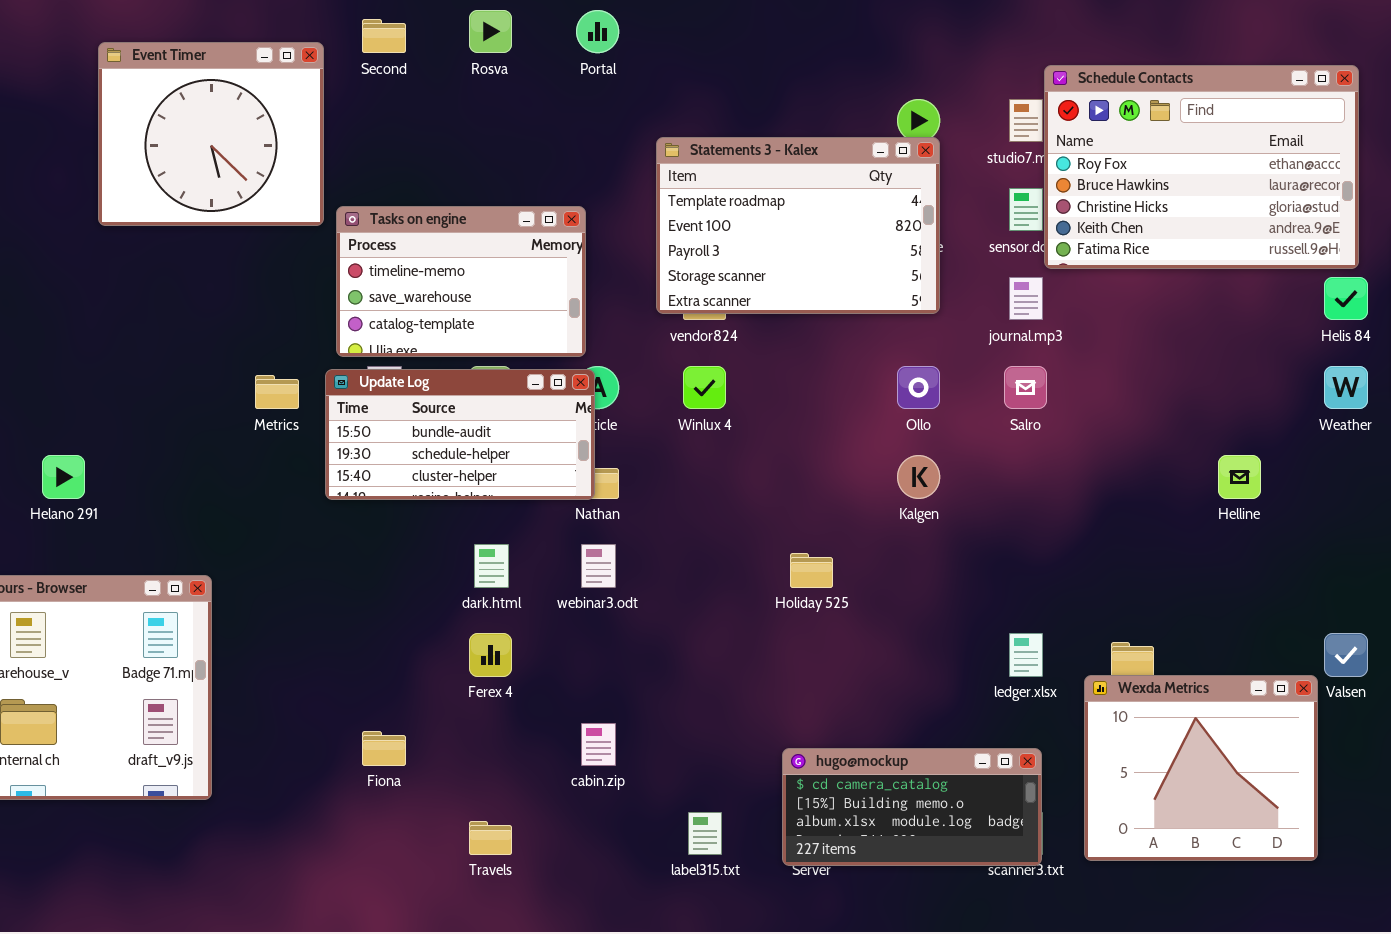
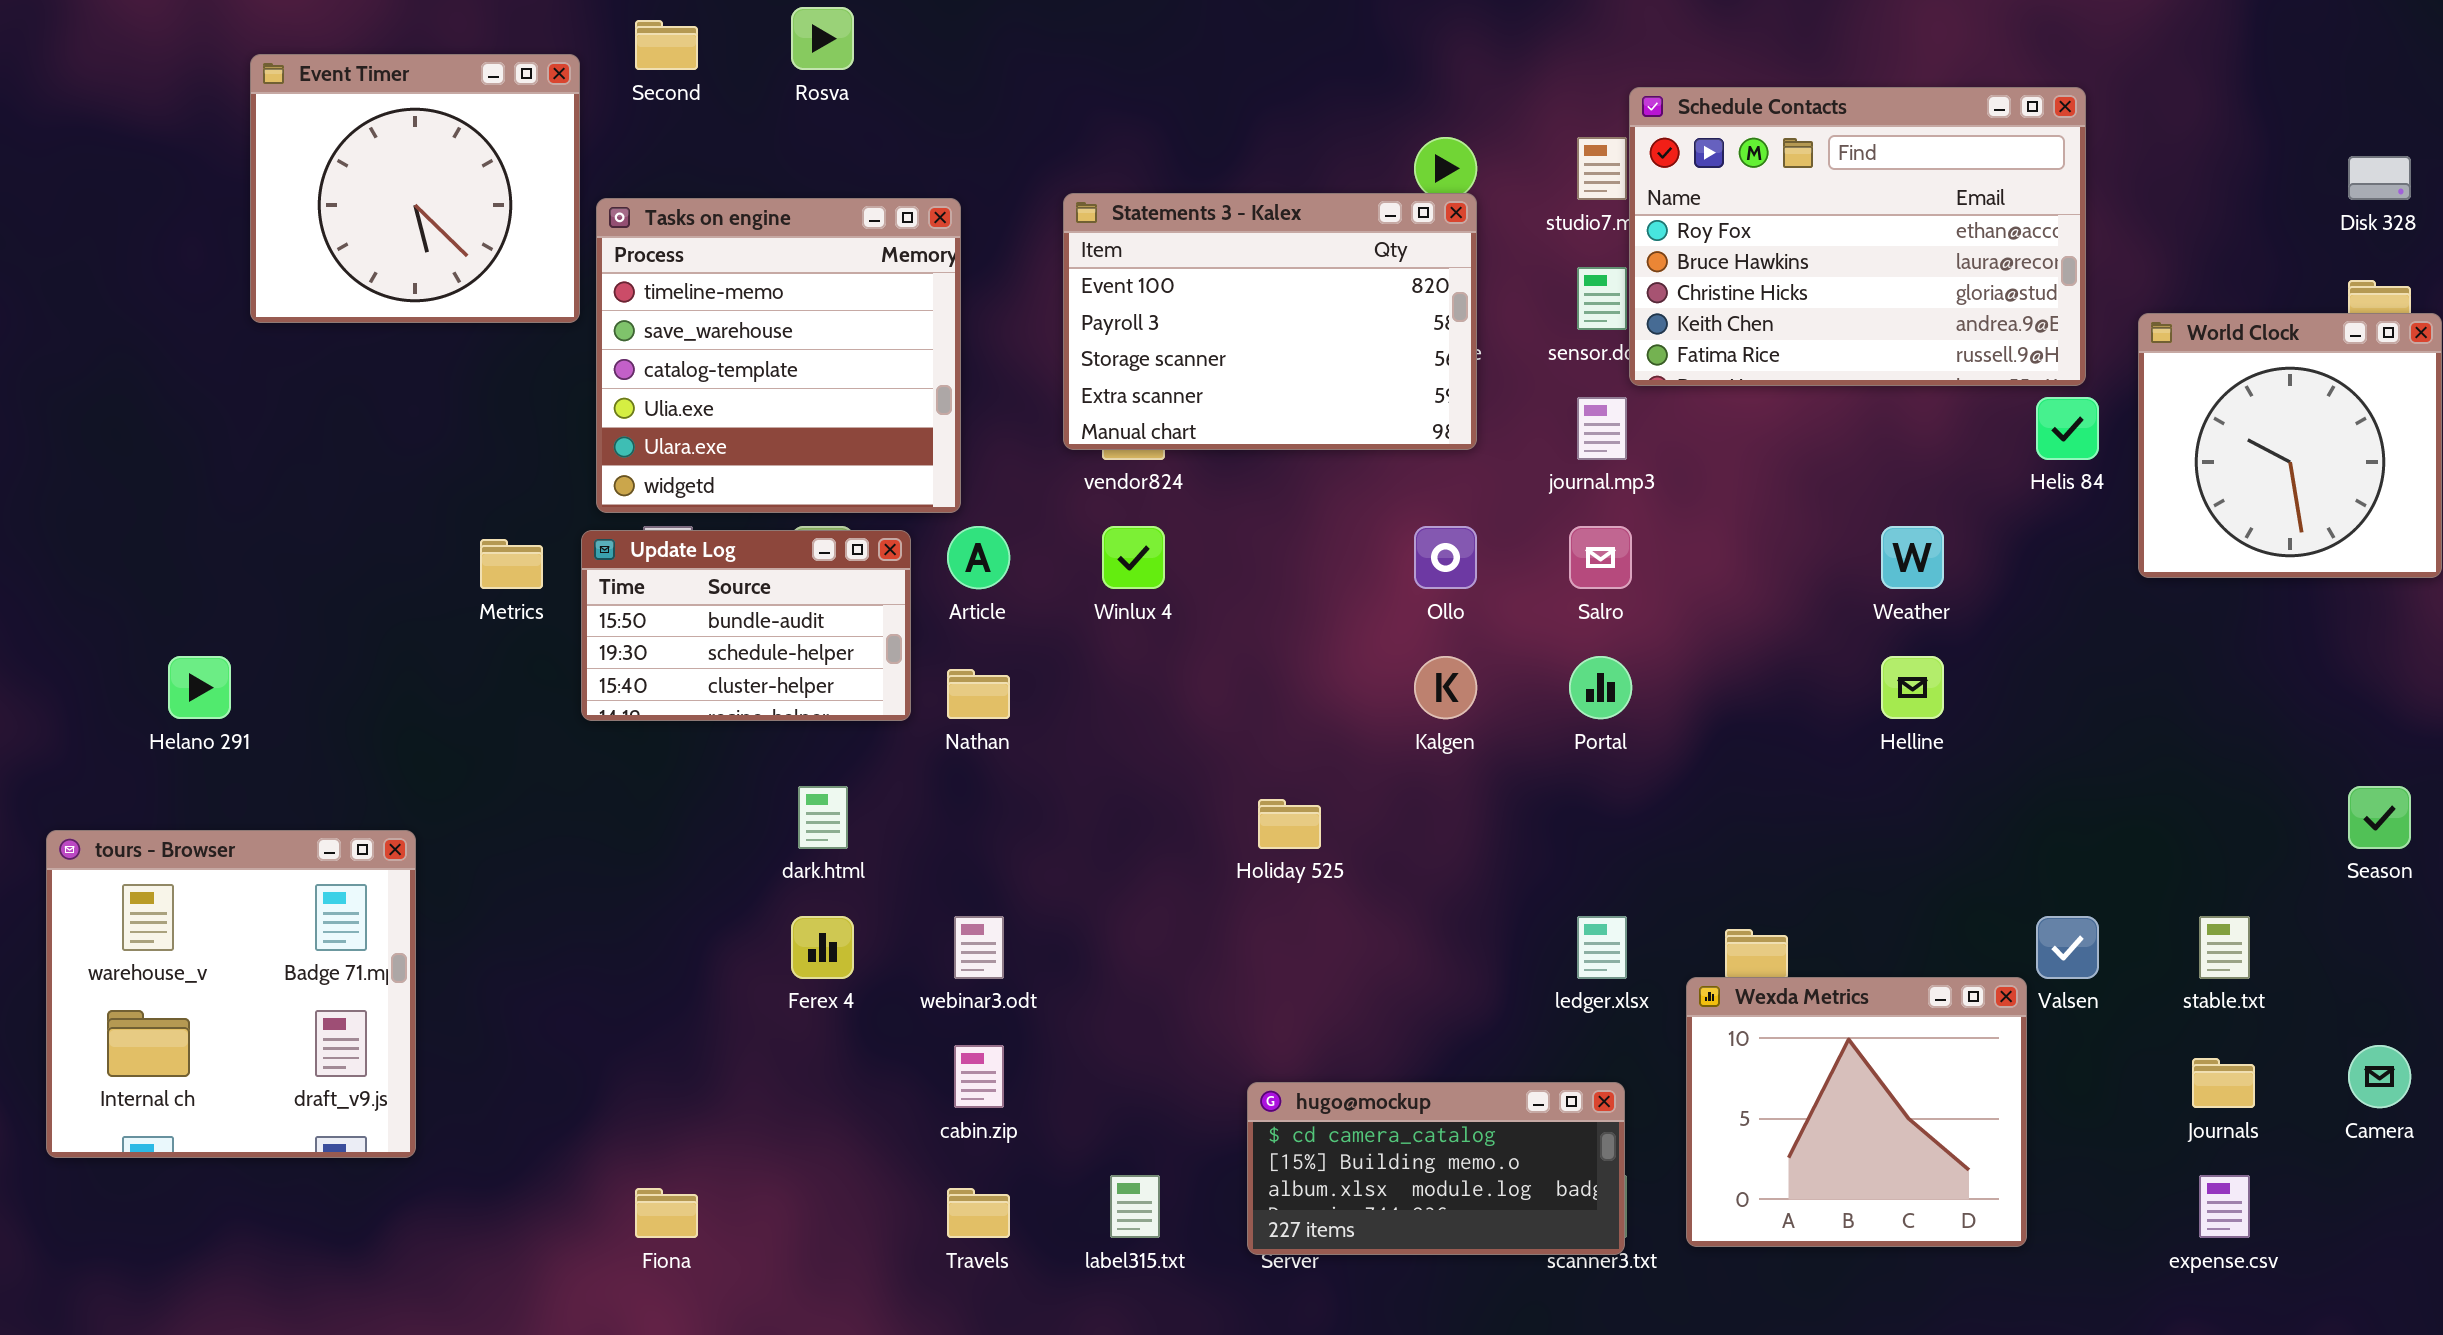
Portal: [576,10,619,53] -> [1569,656,1632,719], moved
Statements 3 - Kalex: [656,137,940,314] -> [1063,193,1477,450], scrolled down 1 row
Tasks on engine: [336,206,586,357] -> [596,198,961,513], resized
Weather: [1324,366,1368,409] -> [1881,526,1944,589], moved
Update Log: [325,369,595,500] -> [581,530,911,721], resized
webinar3.odt: [581,544,616,588] -> [954,916,1004,979], moved
Fiona: [362,731,406,766] -> [635,1188,698,1238], moved
Travels: [469,821,512,855] -> [947,1188,1010,1238], moved

